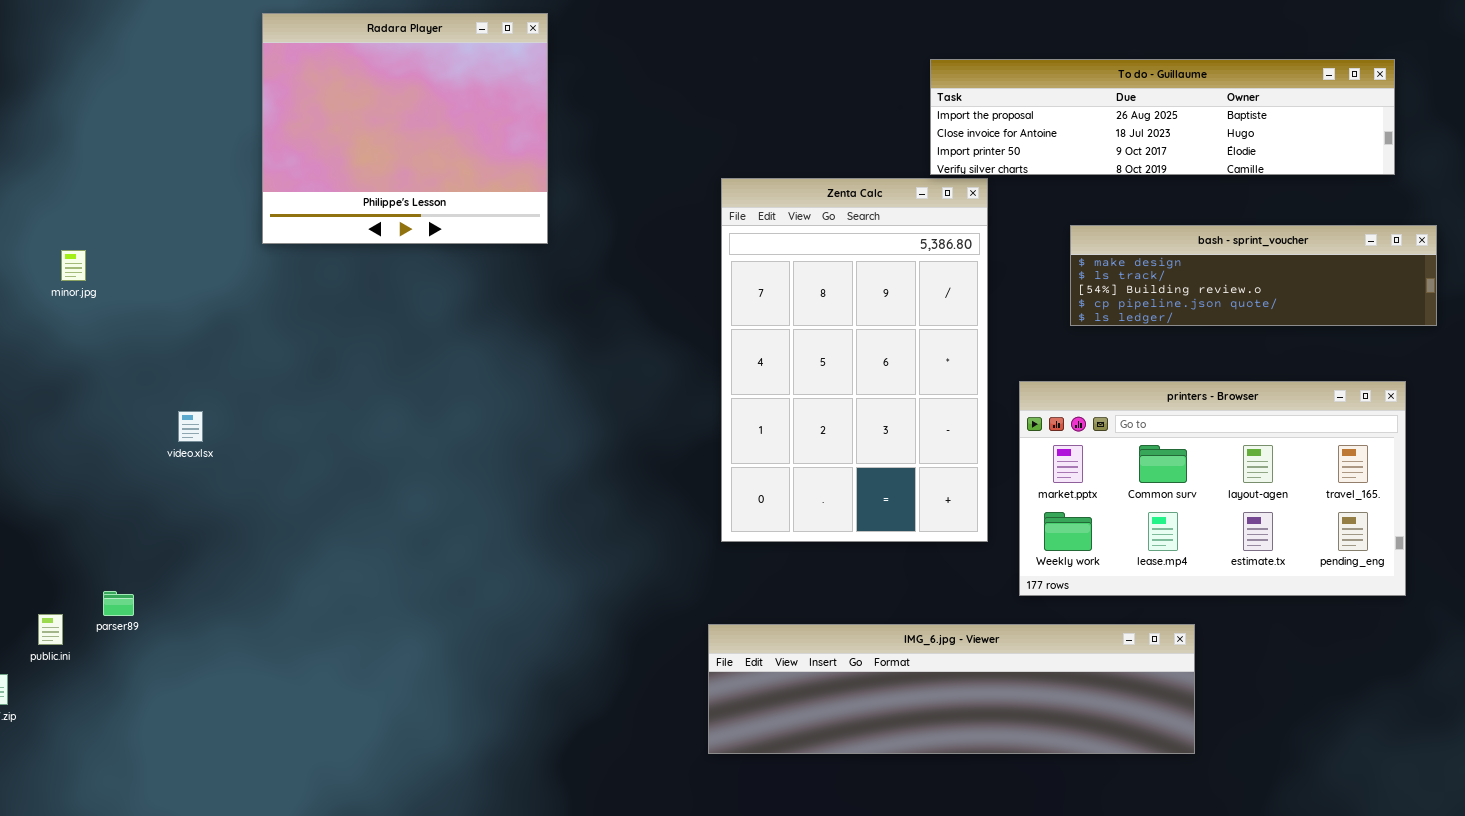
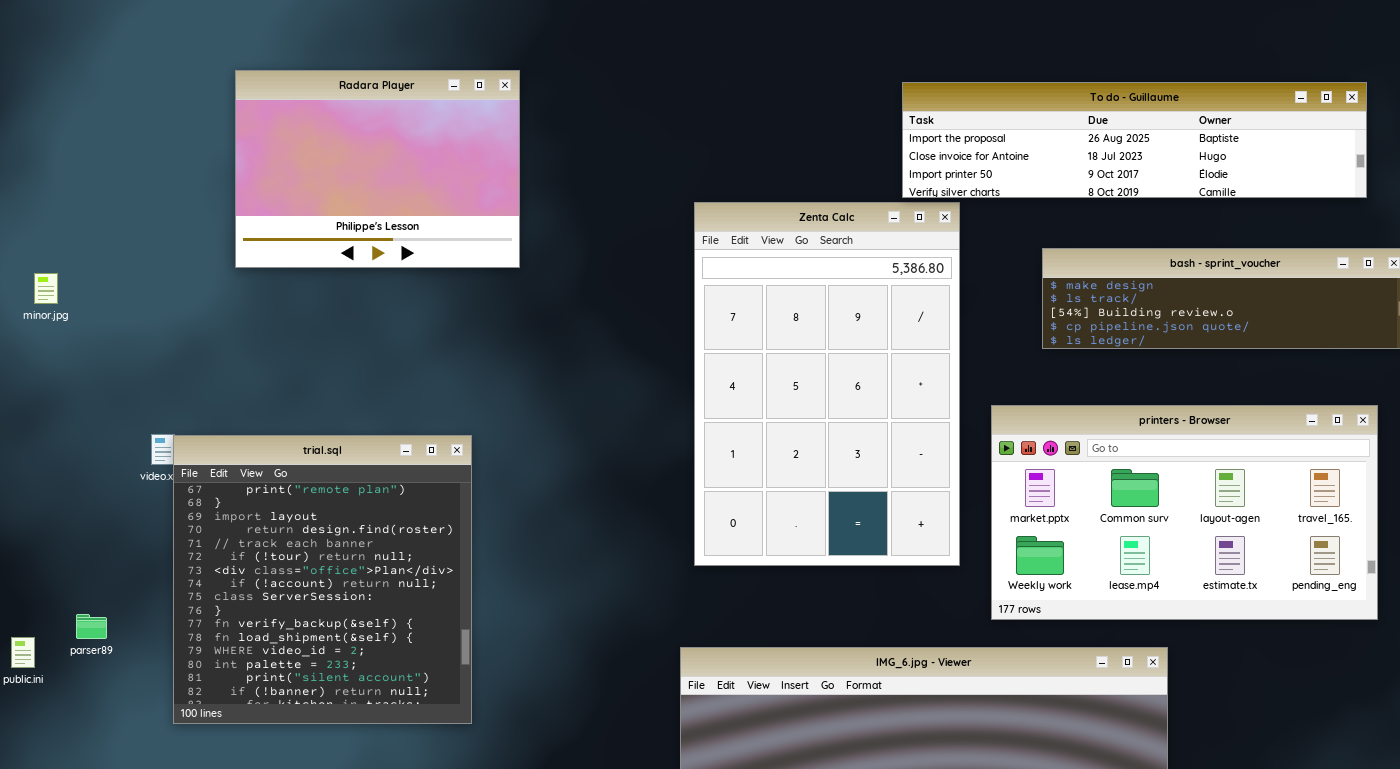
Radara Player: [262,13,548,244] -> [235,70,520,268], resized
trial.sql: none -> [173,435,472,724], opened

